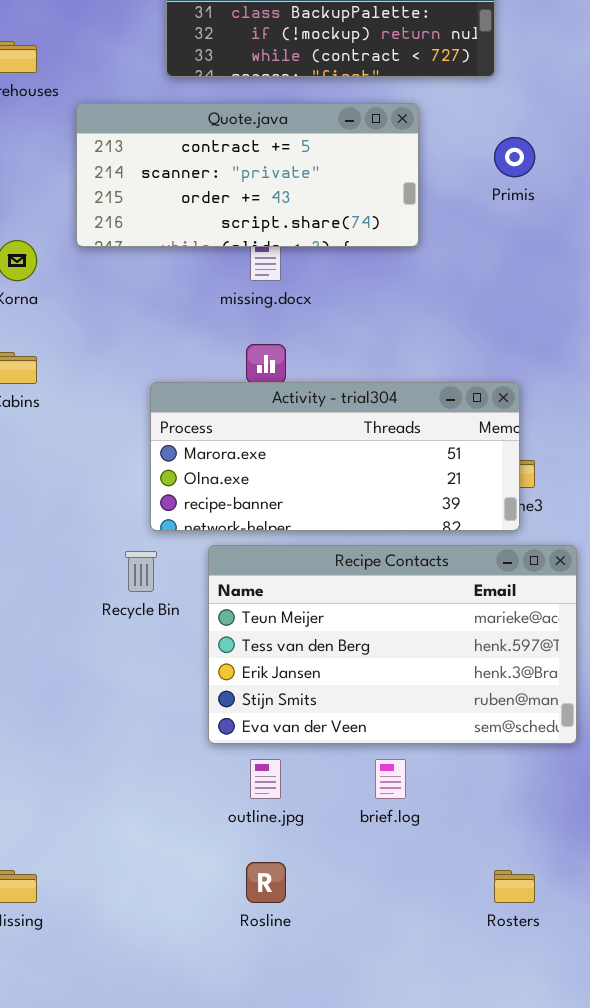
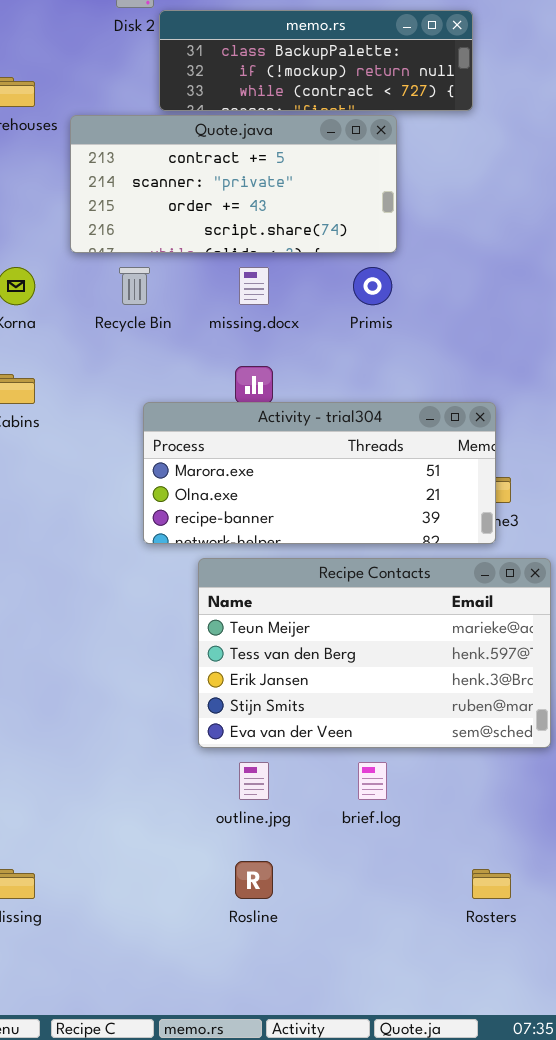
Quote.java: [76,103,419,247] -> [70,115,397,253], moved
Primis: [494,137,535,177] -> [353,267,392,305], moved
Recycle Bin: [125,551,157,592] -> [119,267,150,305], moved

